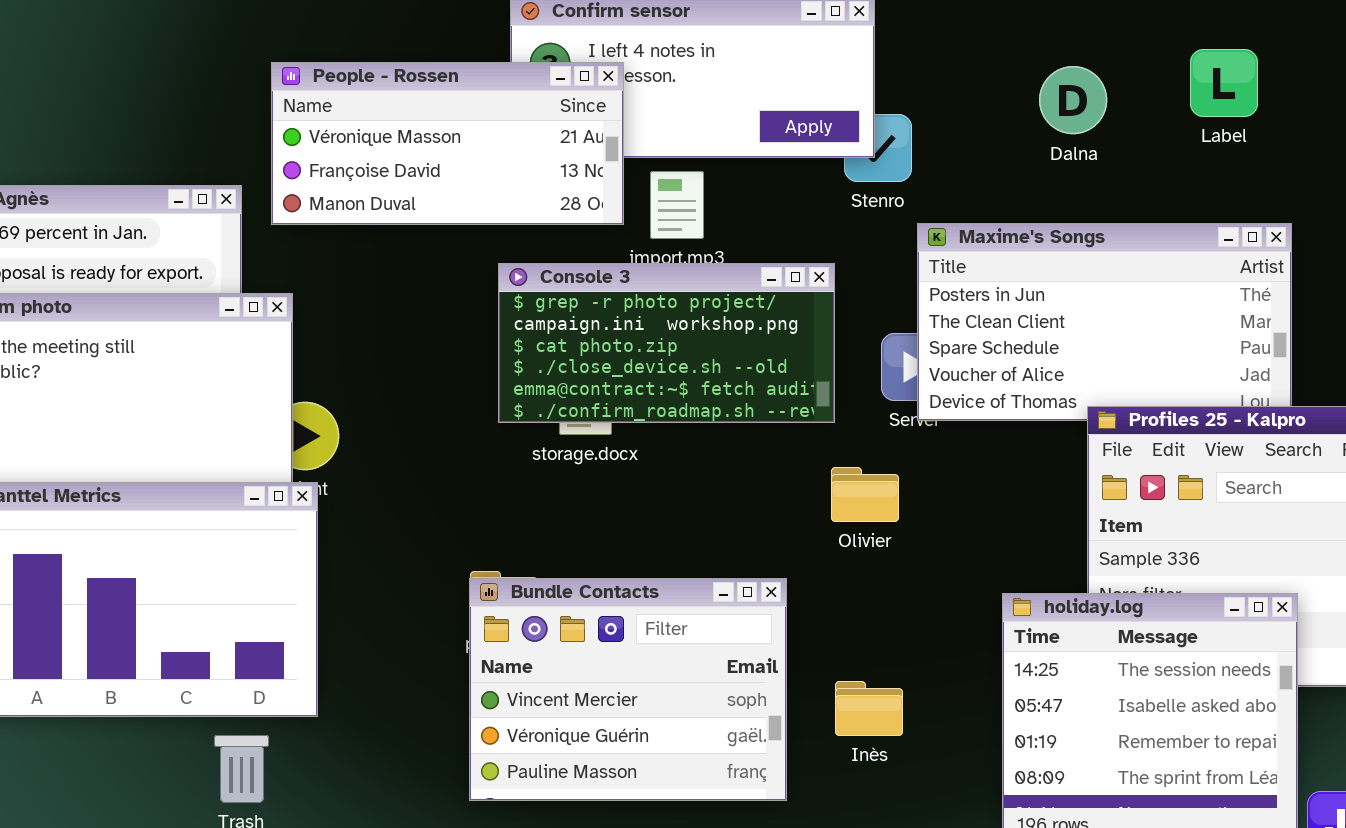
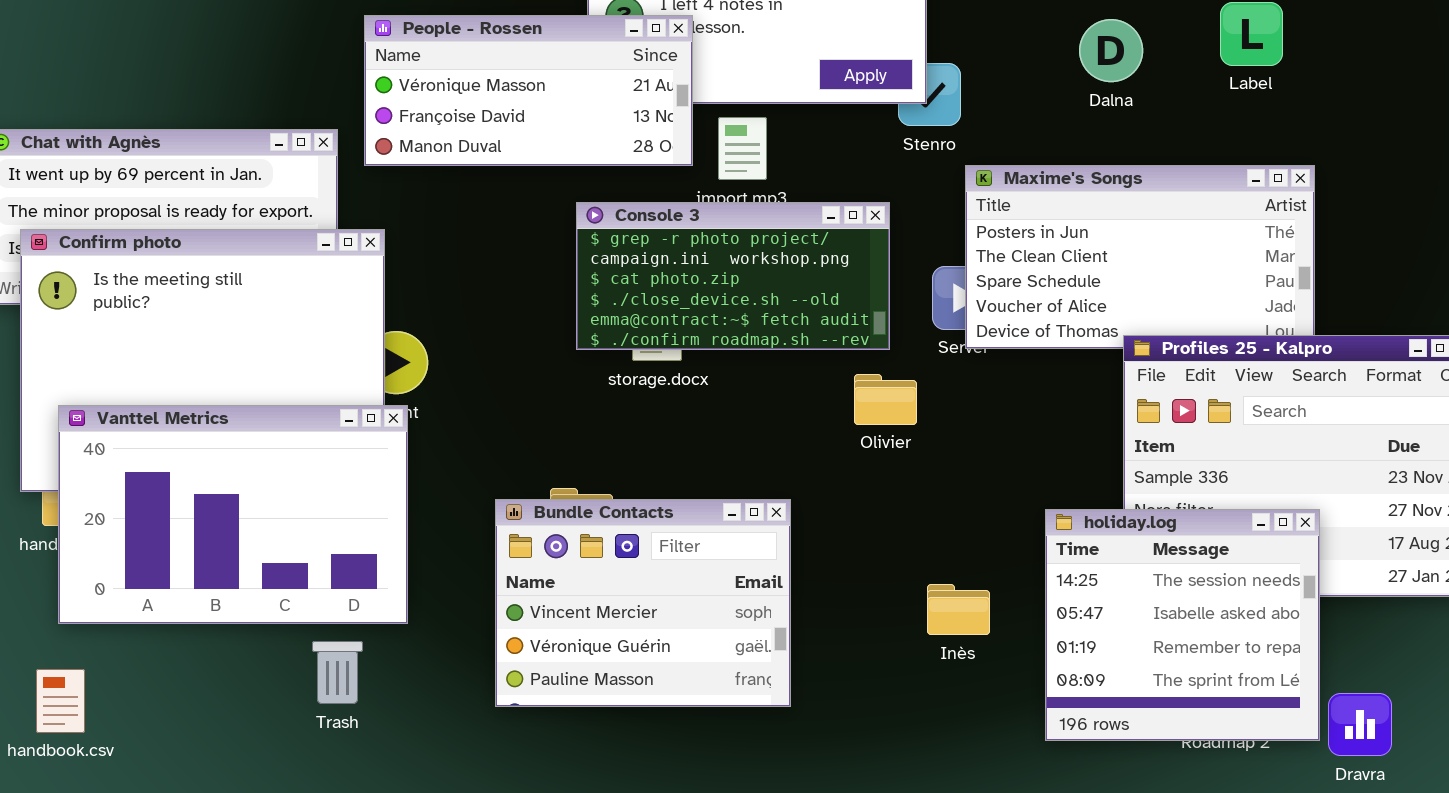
Olivier: [831,467,899,522] -> [854,374,917,425], moved
Bundle Contacts: [469,578,787,801] -> [495,499,791,707], moved
Inès: [835,681,903,736] -> [927,584,990,635], moved

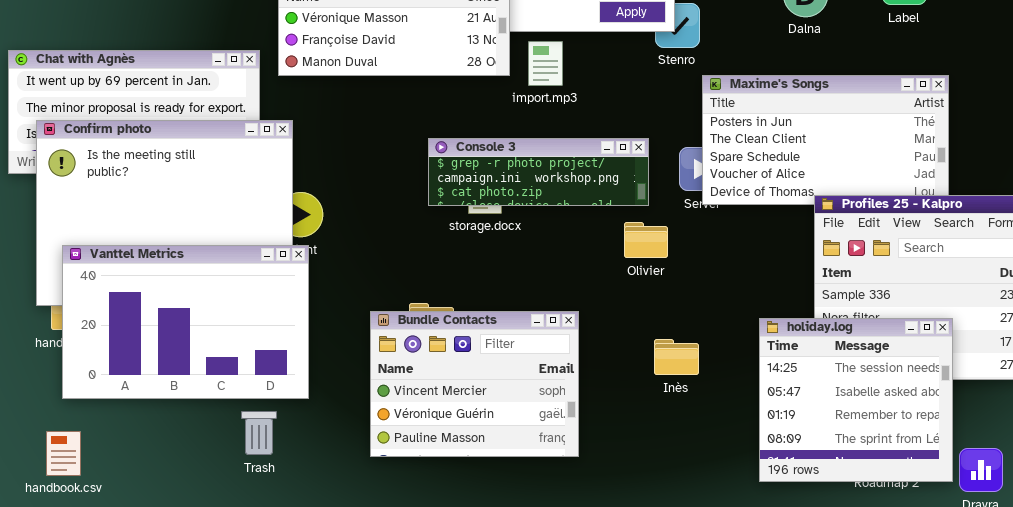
Console 3: [576,202,890,350] -> [428,138,649,206], resized
Inès: [927,584,990,635] -> [654,339,699,375], moved

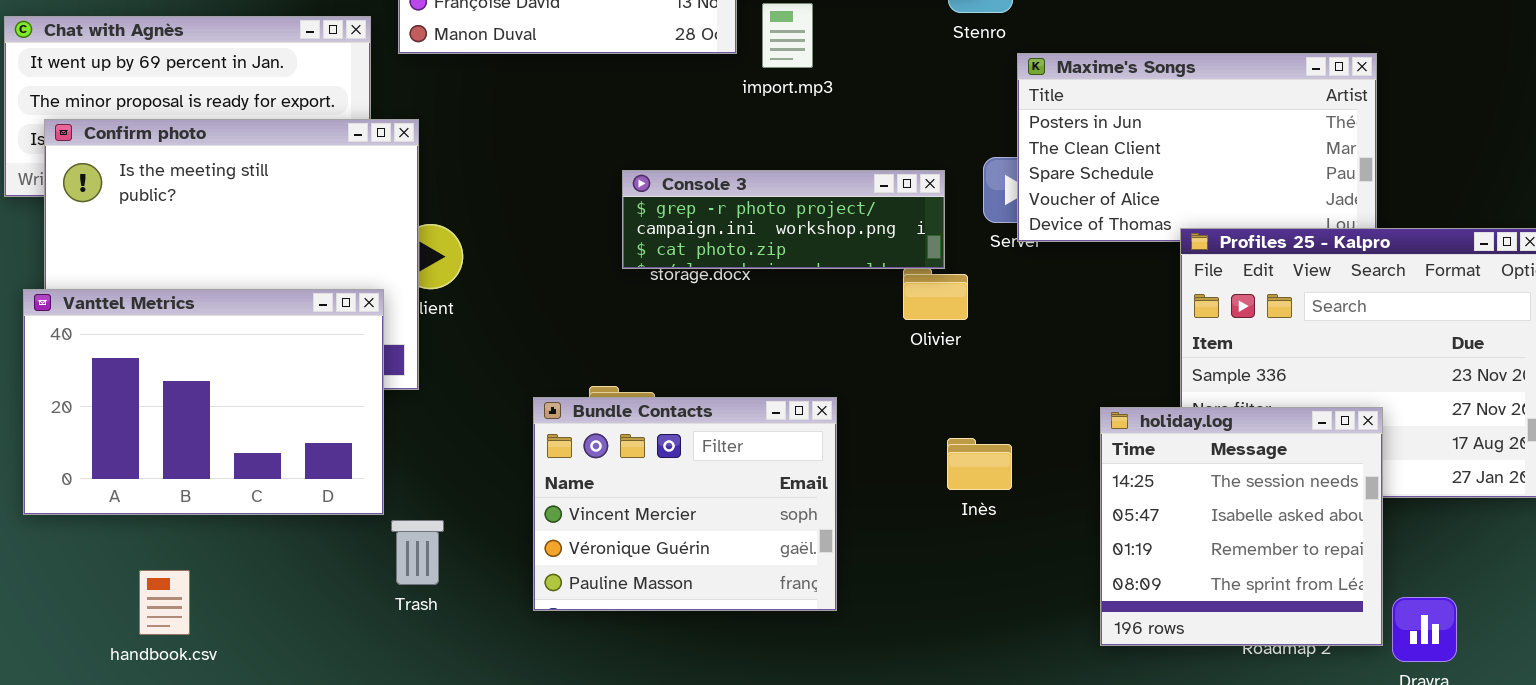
Console 3: [428,138,649,206] -> [622,170,945,269], moved
Vanttel Metrics: [62,245,309,399] -> [23,289,384,515], moved
Trash: [241,411,277,455] -> [391,520,444,585], moved
handbook.csv: [46,431,81,476] -> [139,570,190,635], moved

